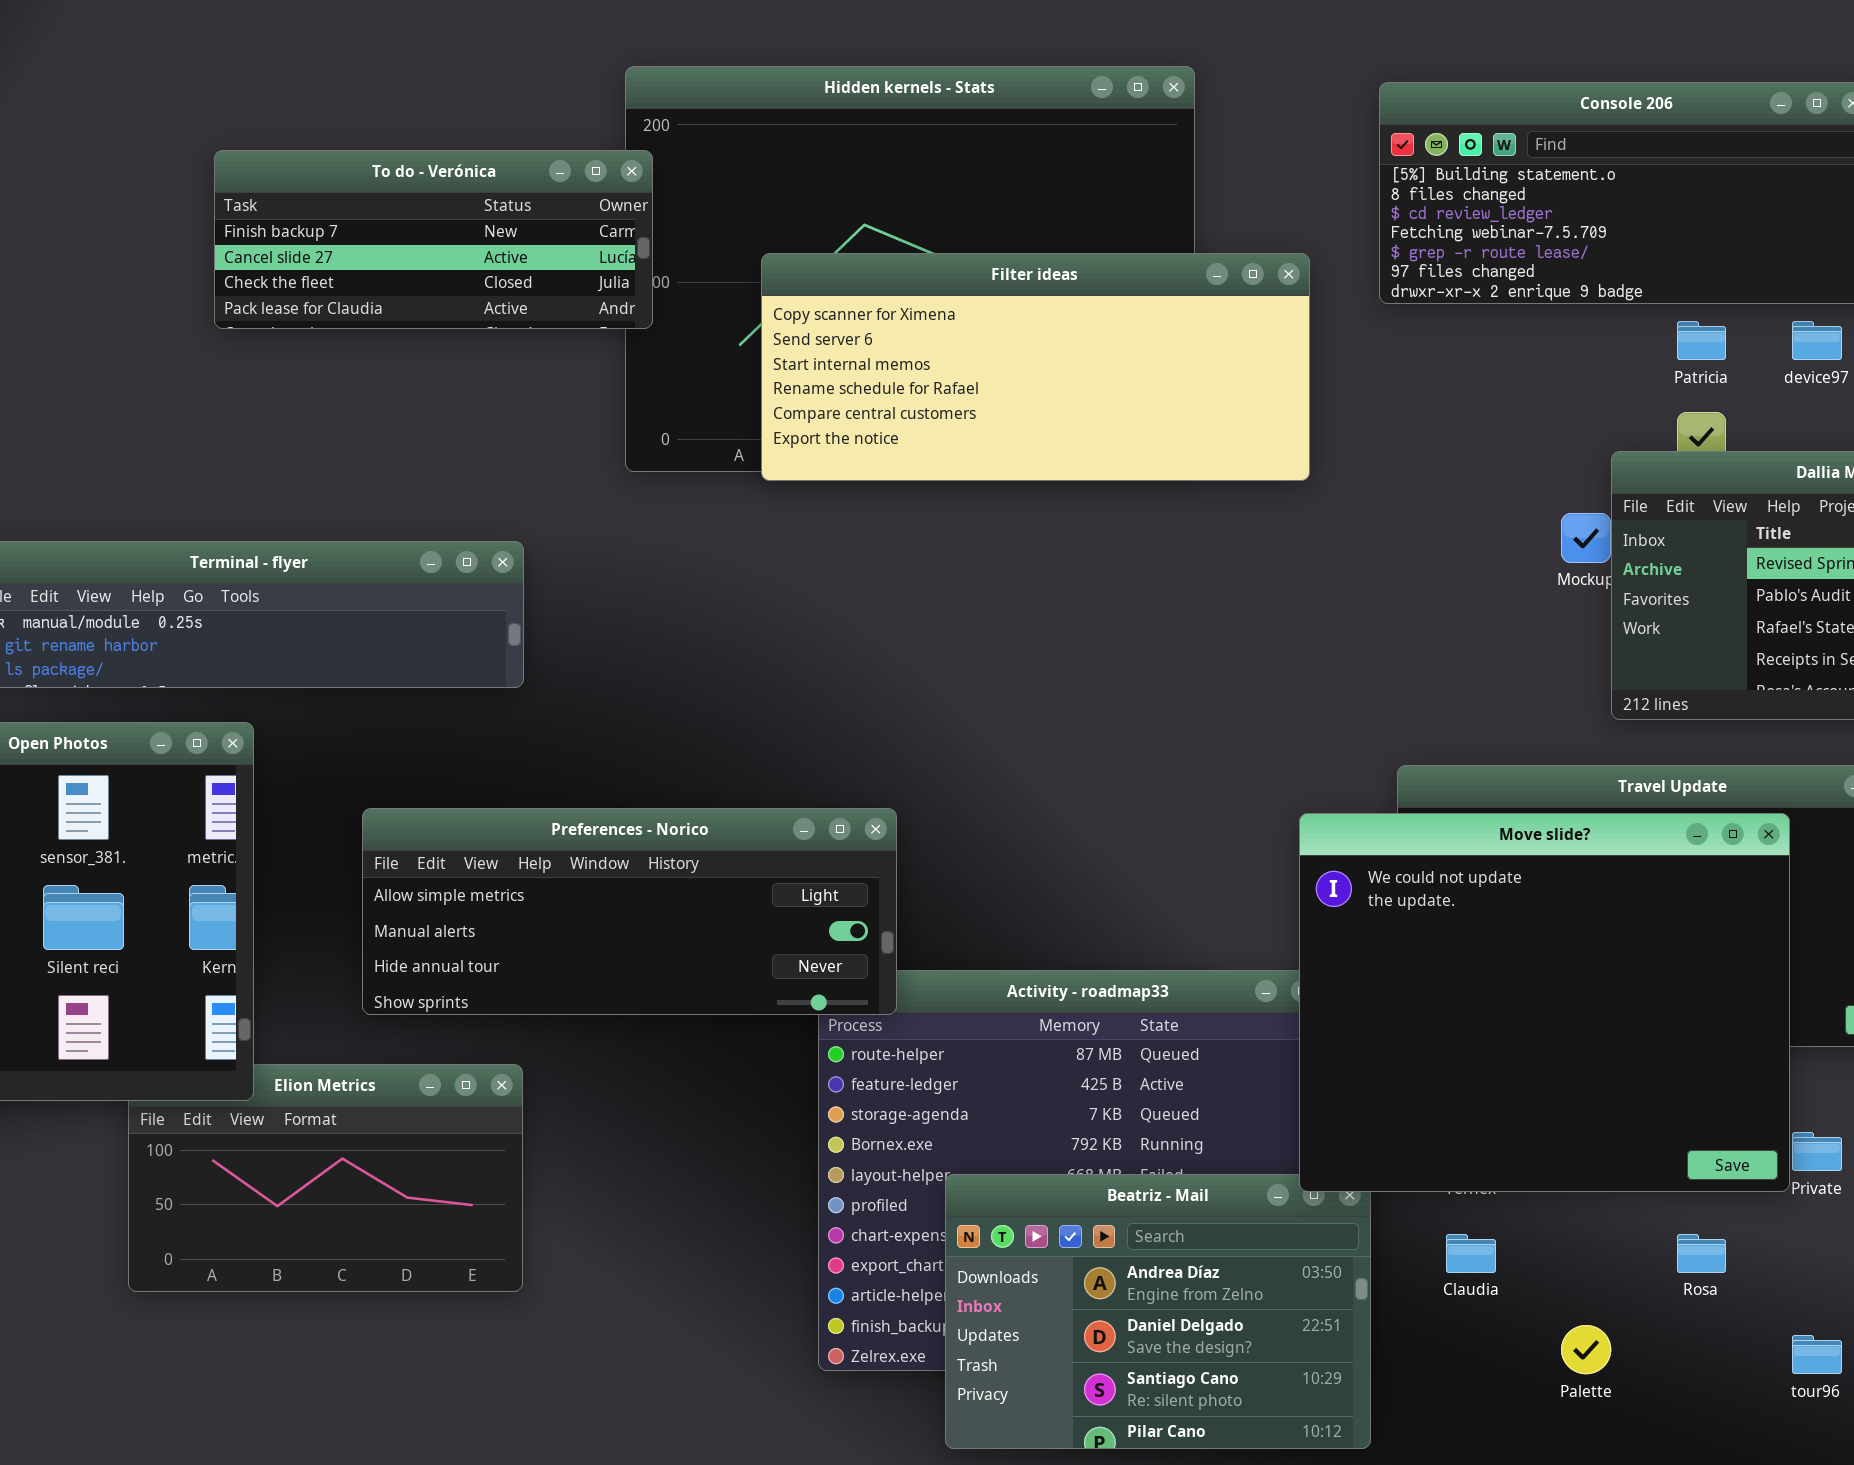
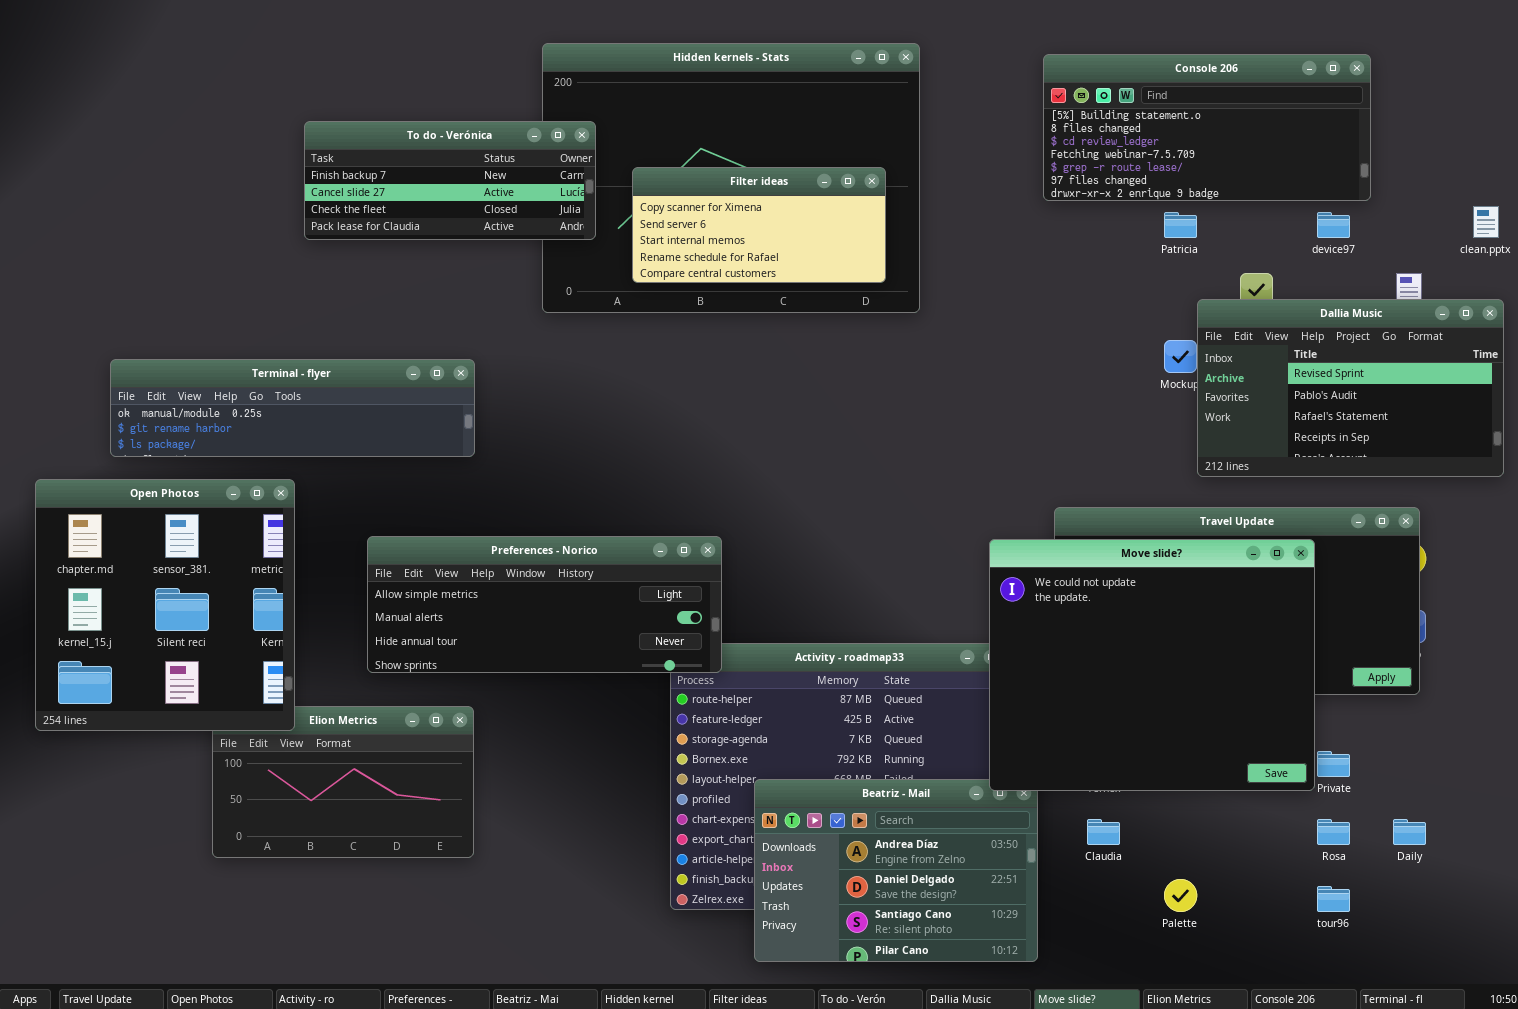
To do - Verónica: [214,150,653,329] -> [304,121,596,240], moved
Filter ideas: [761,253,1310,481] -> [632,167,886,283], resized
Patricia: [1677,321,1726,360] -> [1164,212,1197,238], moved
Rosa: [1677,1234,1726,1273] -> [1317,819,1350,845], moved

